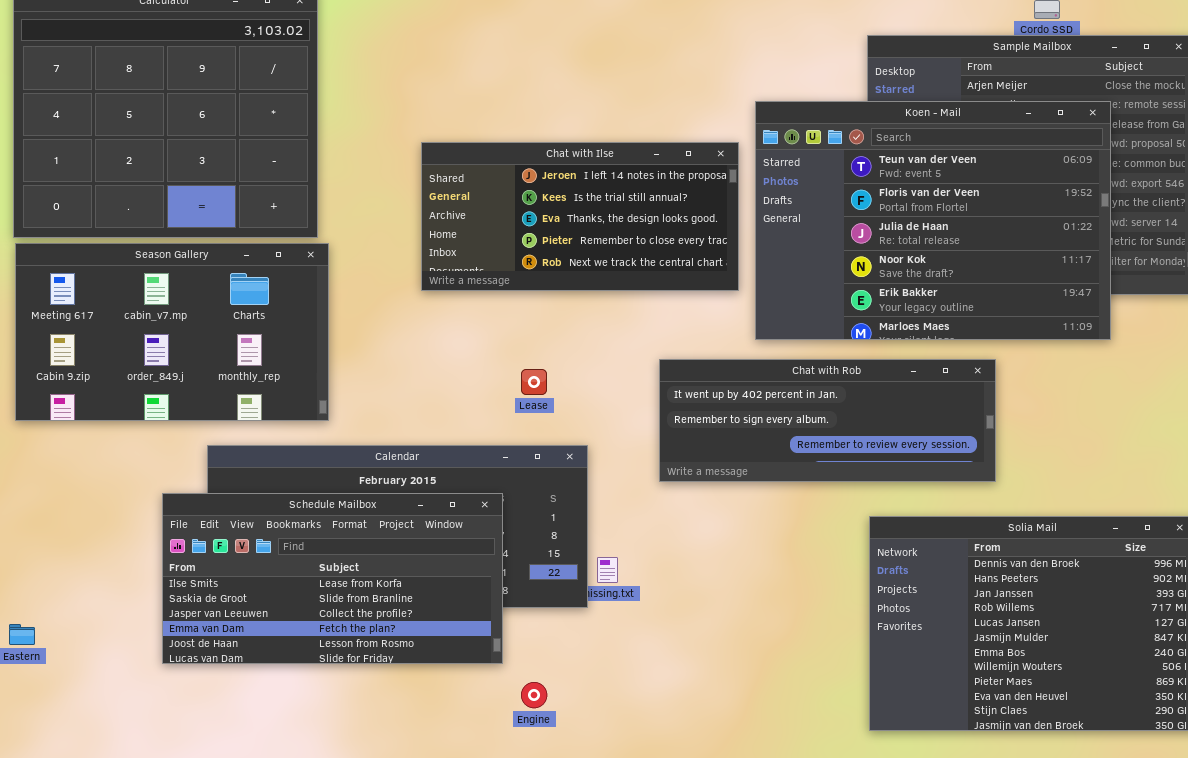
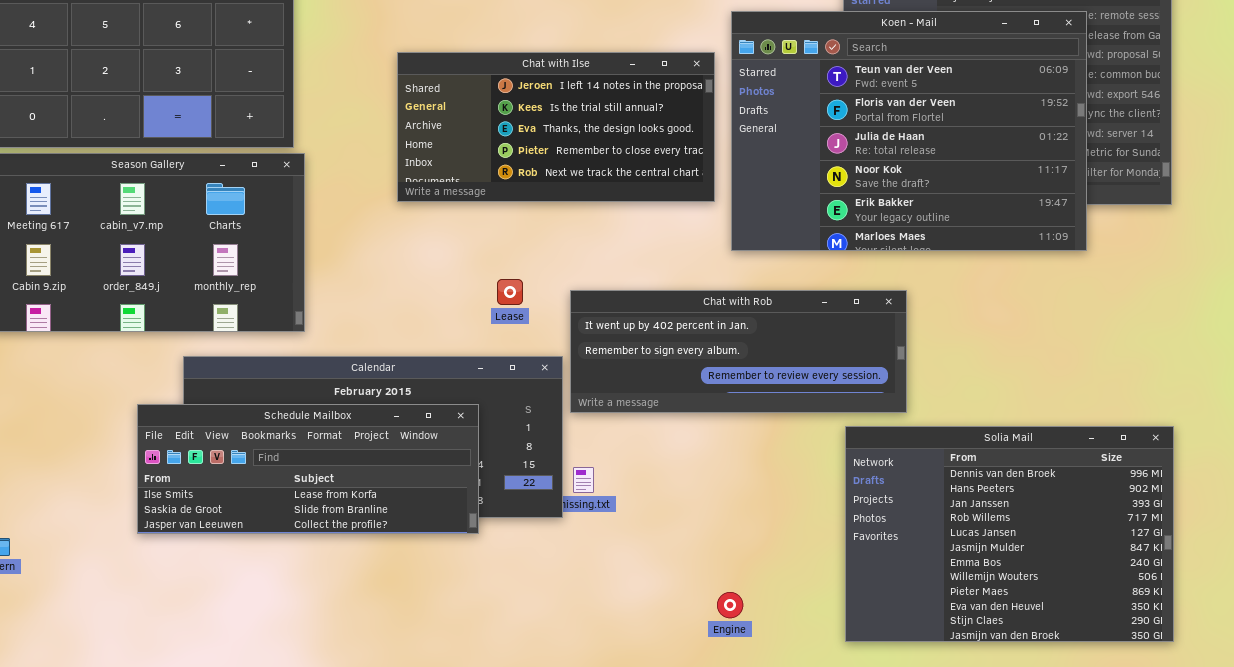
Chat with Rob: [659,359,996,482] -> [570,290,907,413], moved
Schedule Mailbox: [162,493,503,664] -> [137,404,479,534], resized
Engine: [521,682,547,708] -> [717,592,743,618], moved

